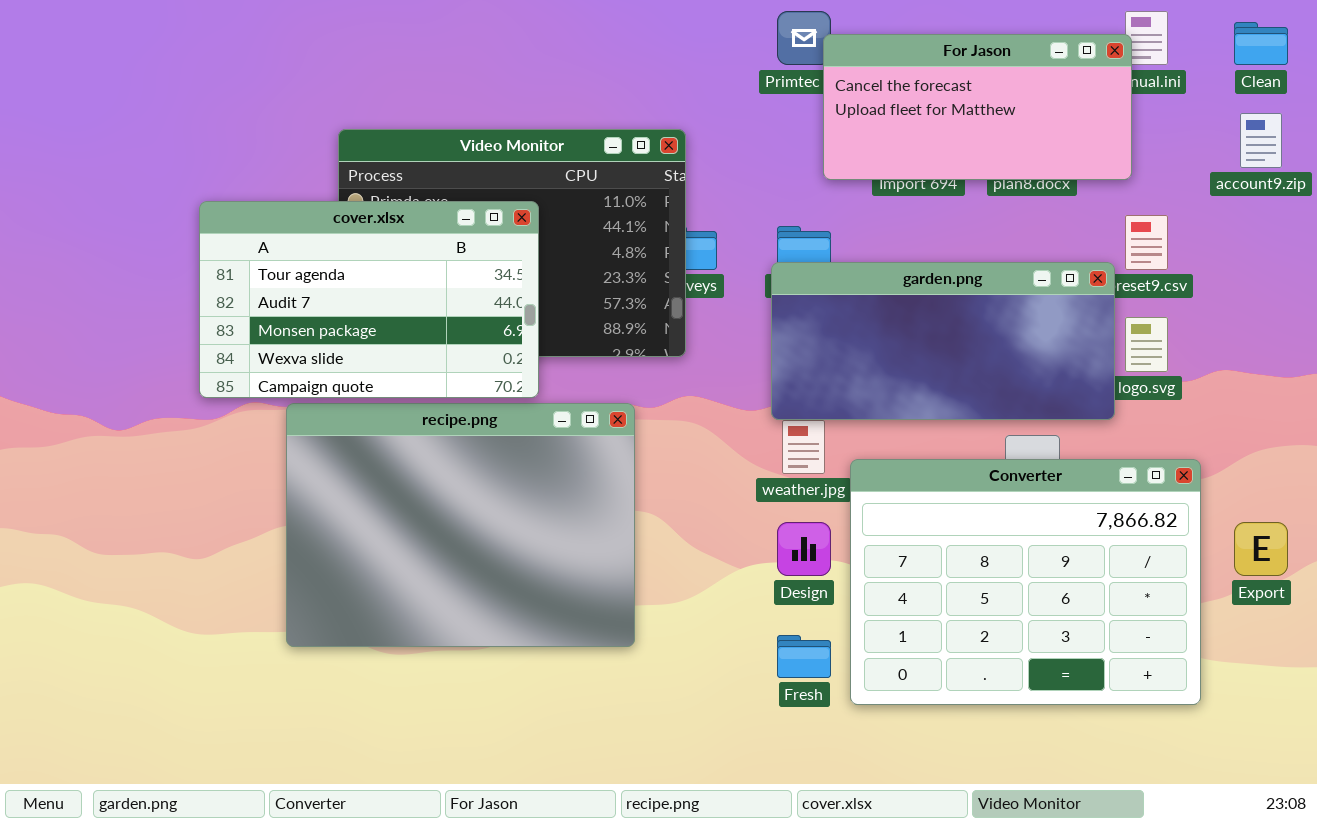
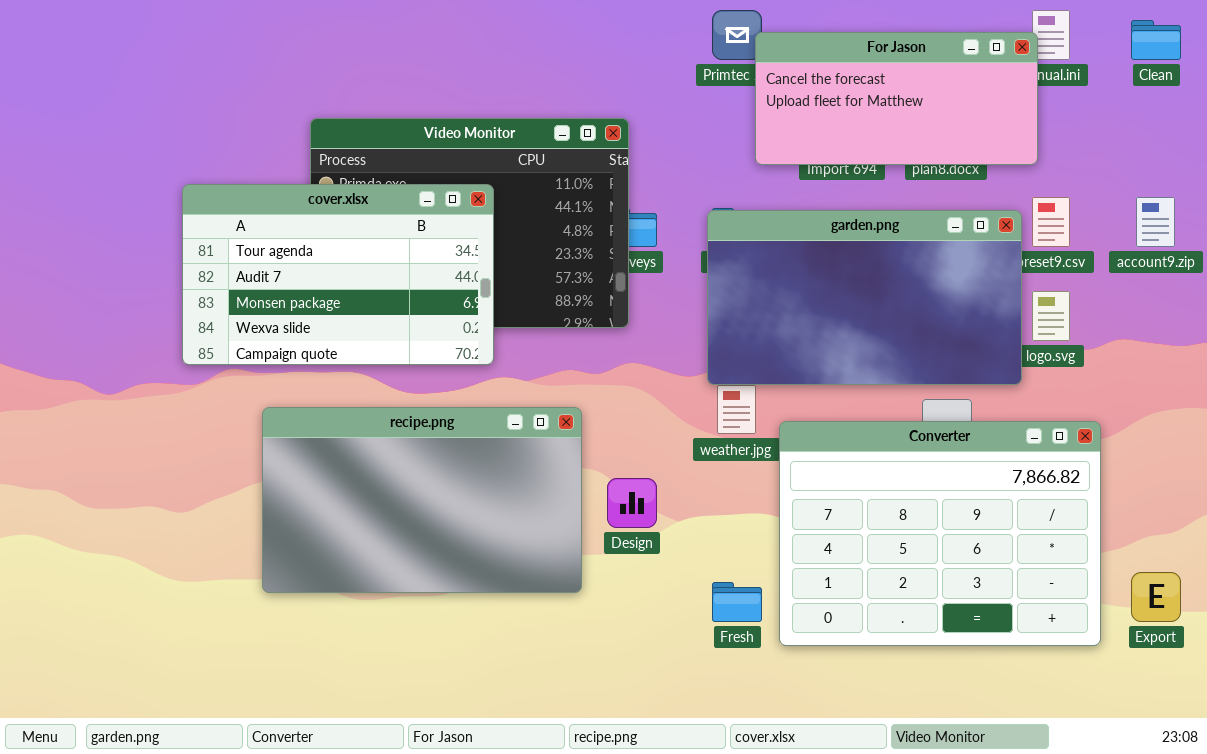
account9.zip: [1240,113,1282,168] -> [1136,197,1175,247], moved
garden.png: [771,262,1115,420] -> [707,210,1022,385], resized
recipe.png: [286,403,635,647] -> [262,407,582,593], resized
Design: [777,522,831,576] -> [607,478,657,528], moved
Export: [1234,522,1288,576] -> [1131,572,1181,622], moved

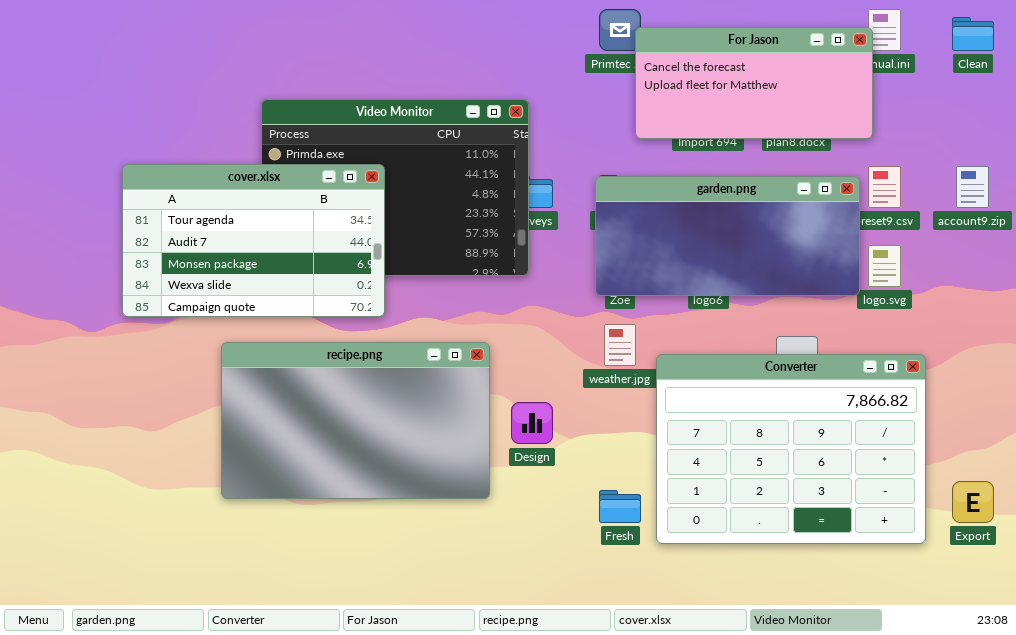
cover.xlsx: [182,184,494,365] -> [122,164,385,317], moved
garden.png: [707,210,1022,385] -> [595,176,860,296], resized

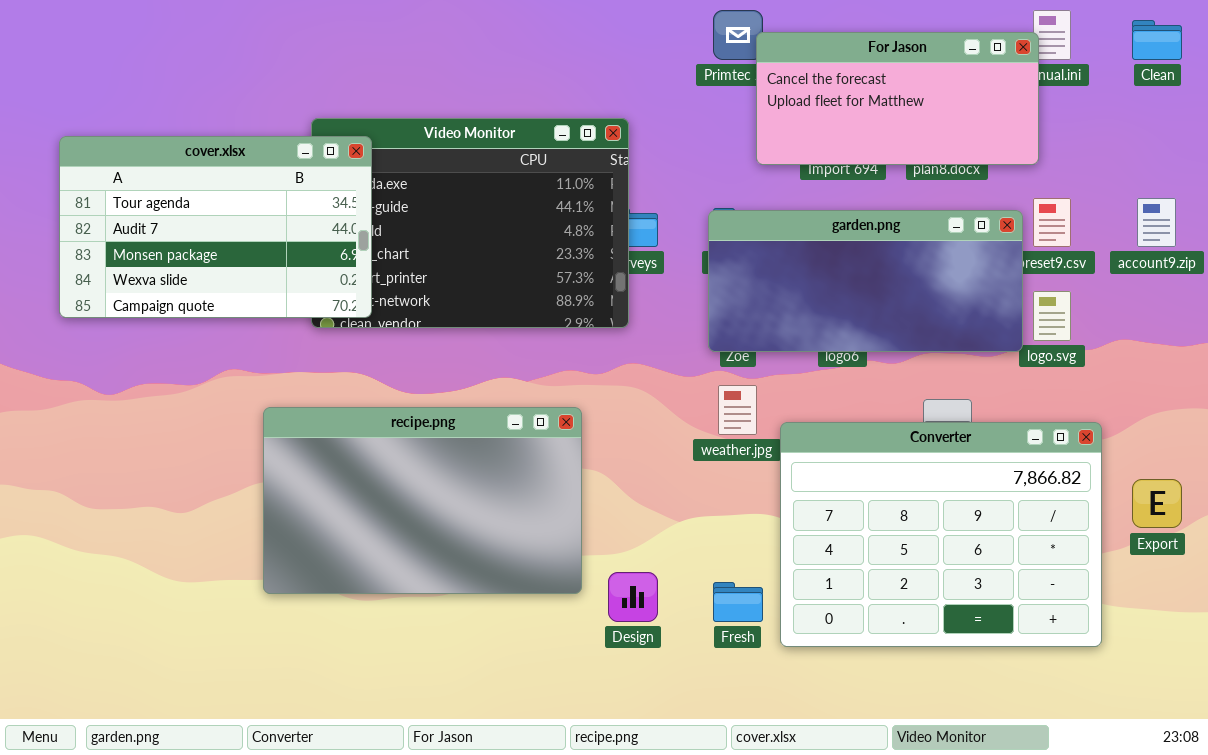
cover.xlsx: [122,164,385,317] -> [59,136,372,318], moved
Design: [511,402,553,444] -> [608,572,658,622], moved
Export: [952,481,994,523] -> [1132,479,1182,528], moved

